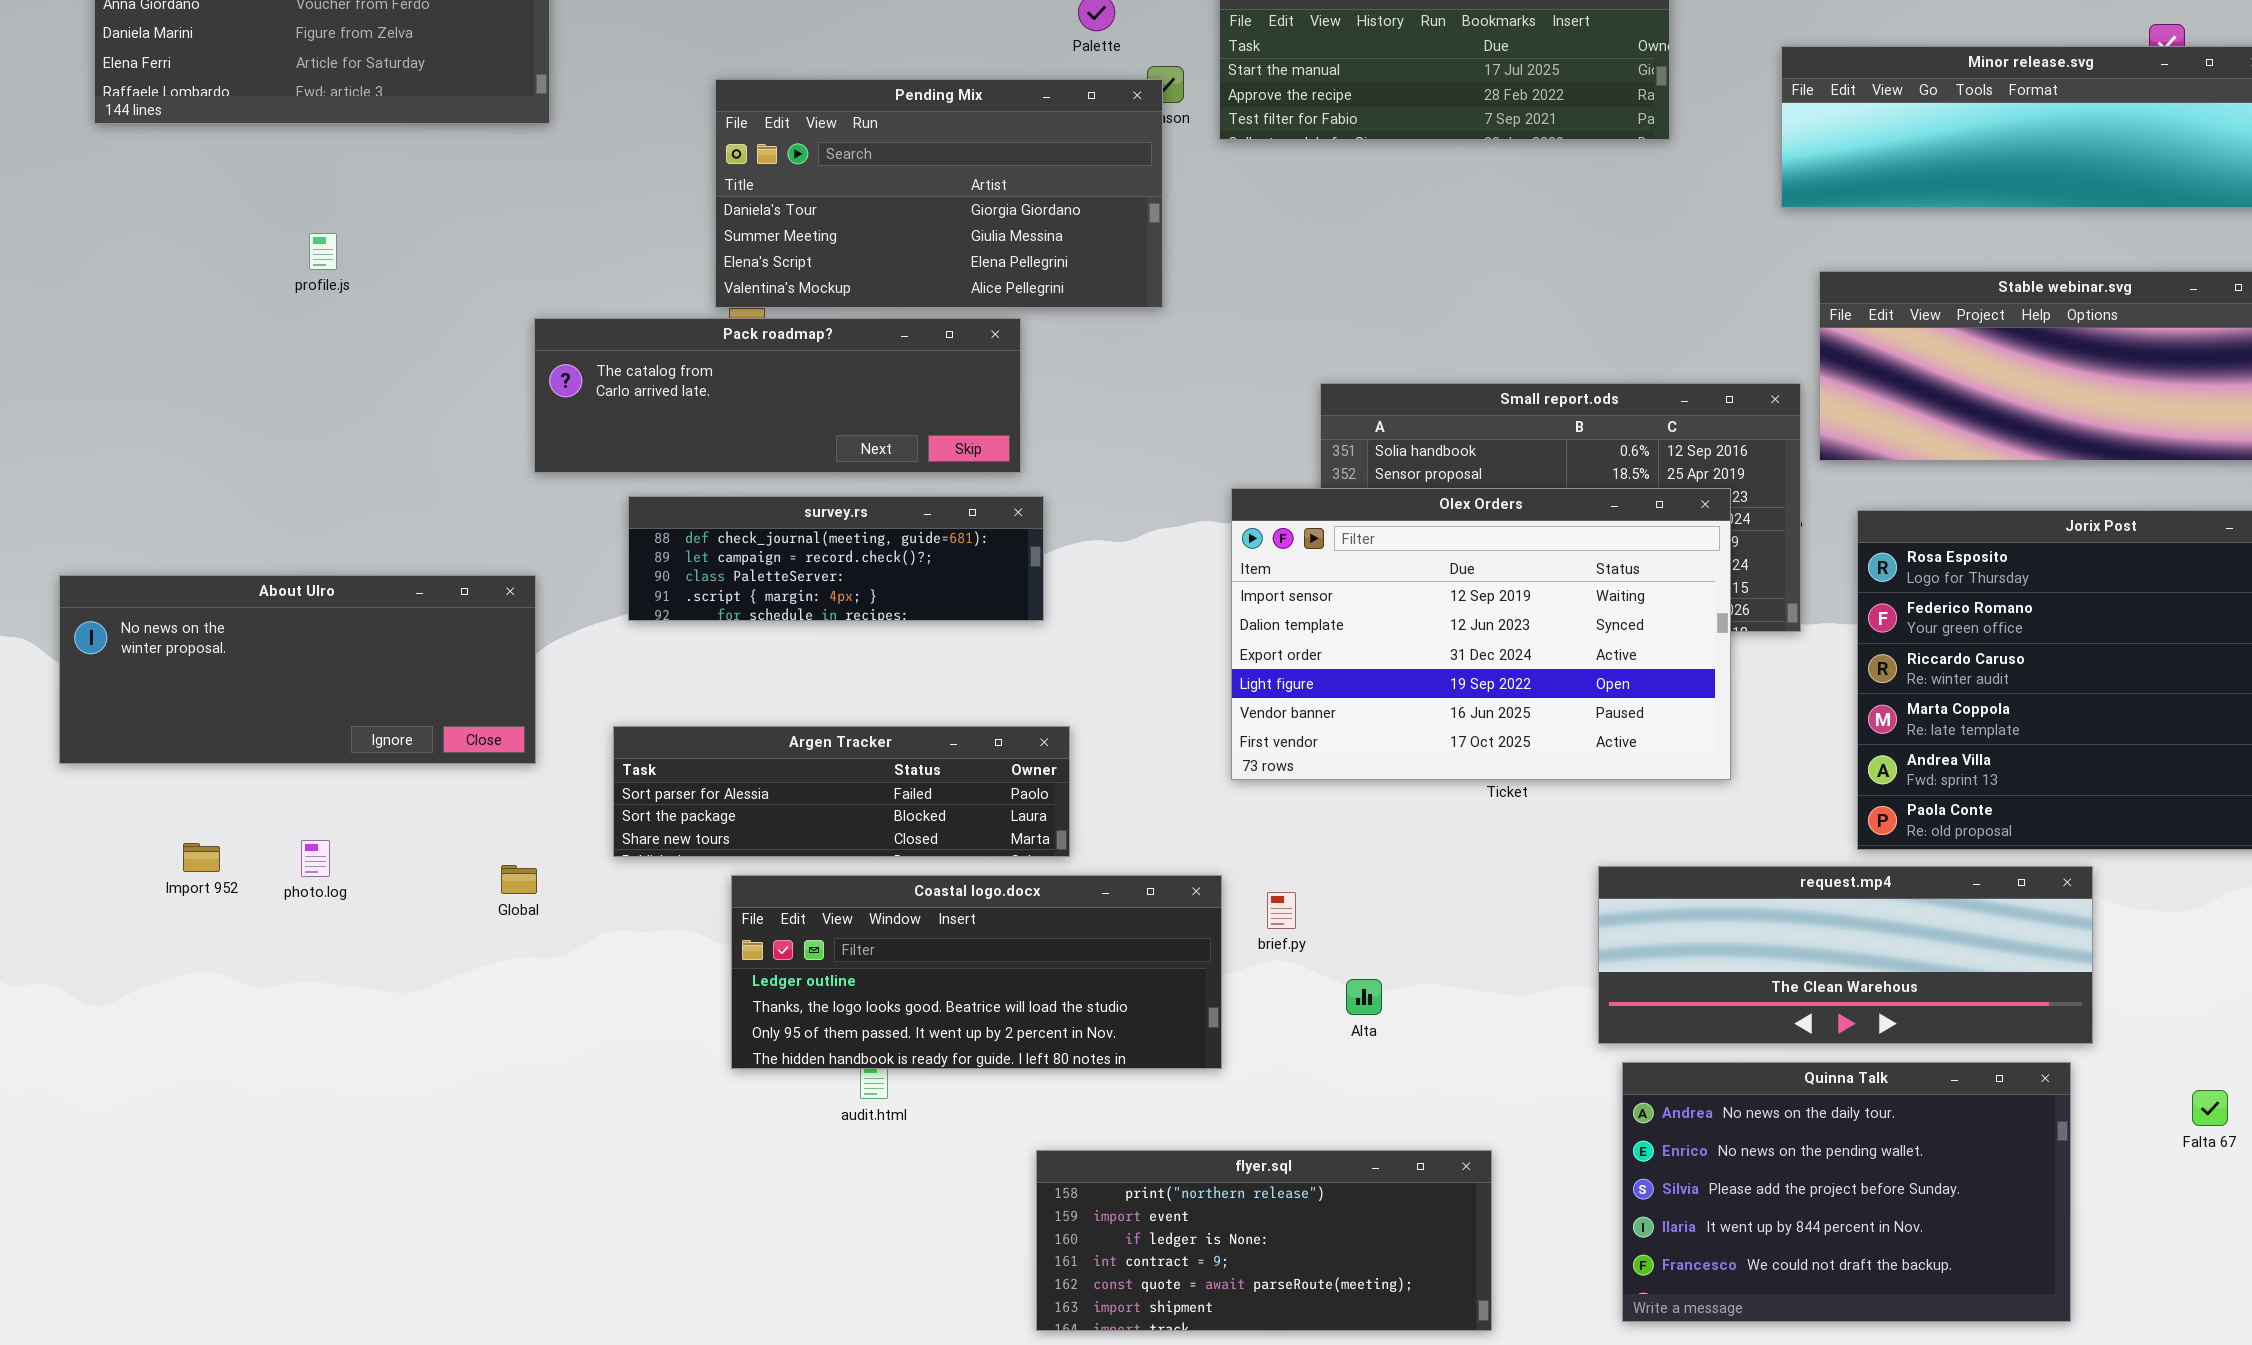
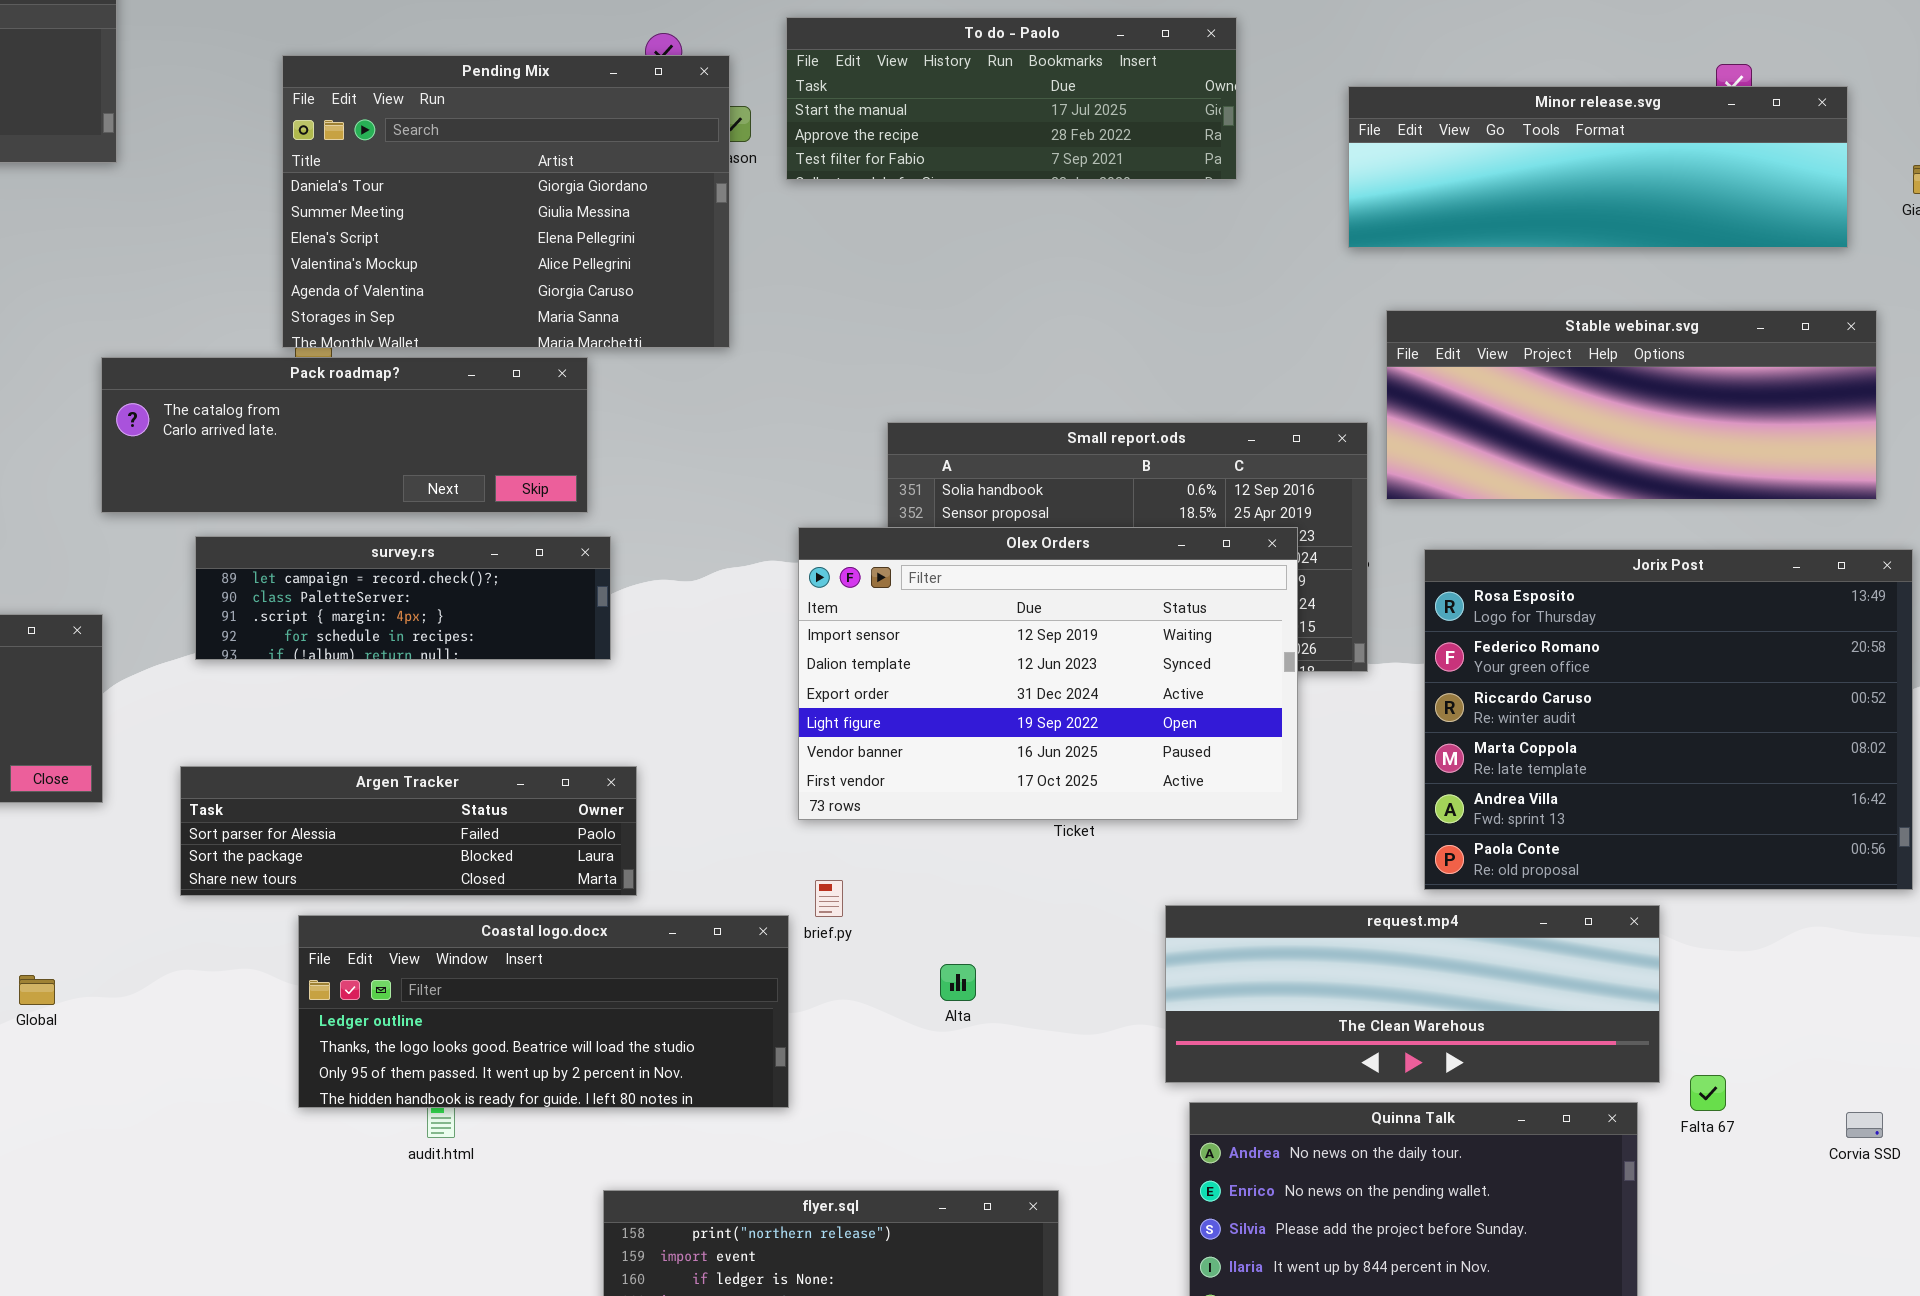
Pending Mix: [715,79,1163,308] -> [282,55,730,348], resized
survey.rs: [628,496,1044,621] -> [195,536,611,660], scrolled down 1 row
Global: [501,865,537,894] -> [19,975,55,1005], moved
brief.py: [1267,892,1296,929] -> [815,880,843,917], moved
Alta: [1346,979,1382,1015] -> [940,964,976,1001], moved
Falta 67: [2192,1090,2228,1126] -> [1690,1075,1726,1111], moved

